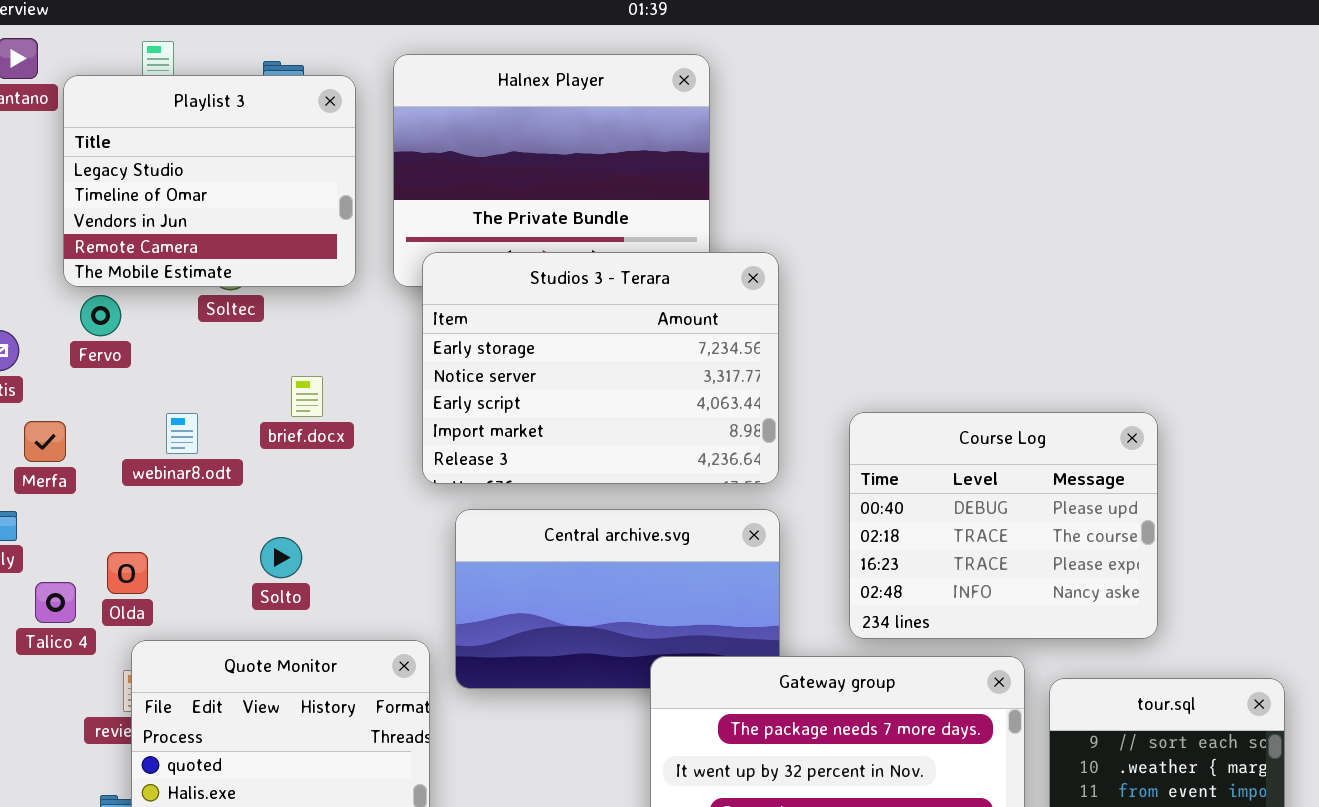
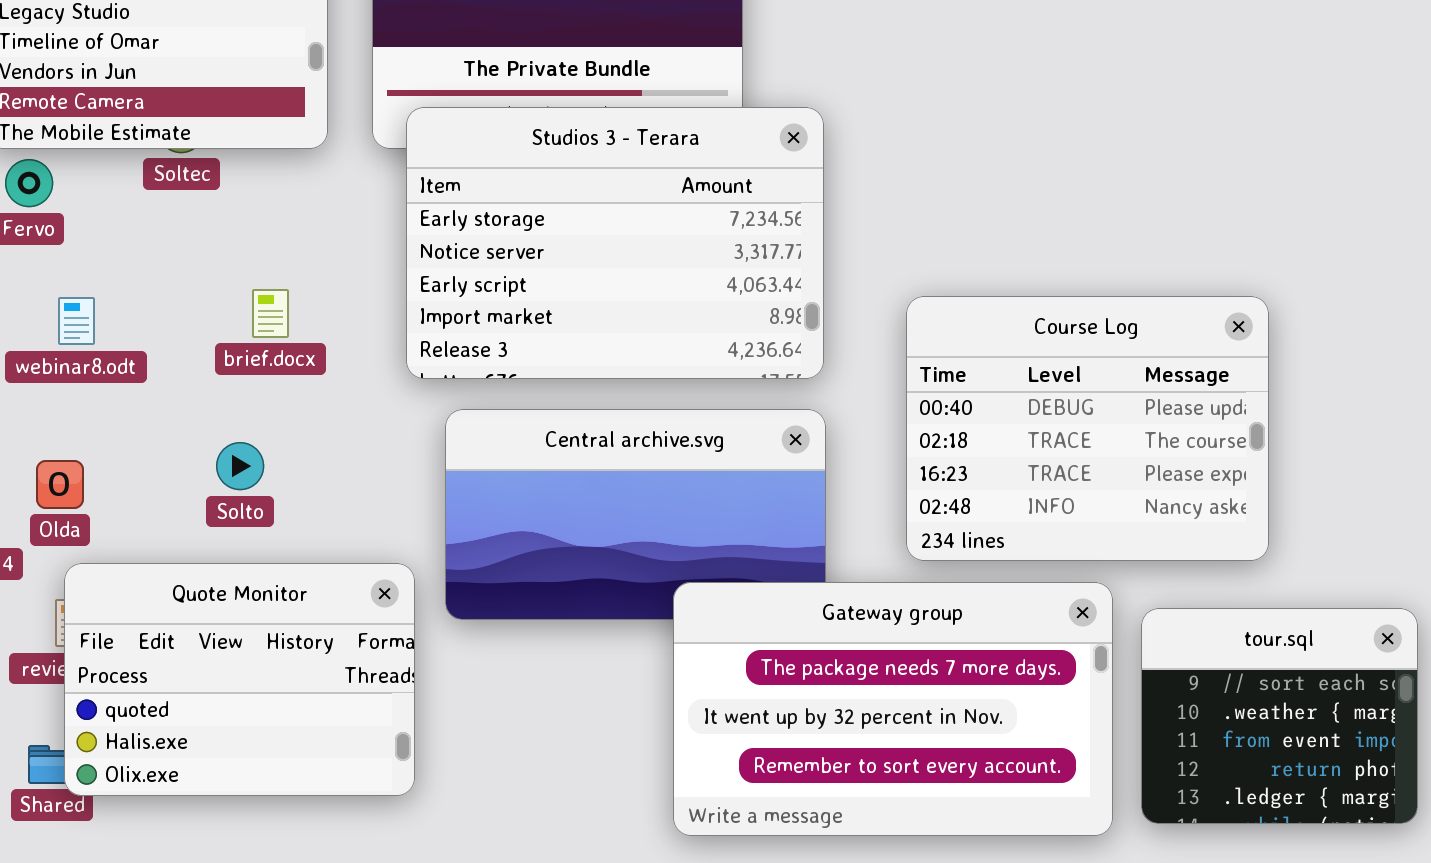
brief.docx: [291,376,323,417] -> [252,289,289,338], moved
webinar8.odt: [166,413,198,454] -> [58,297,95,345], moved

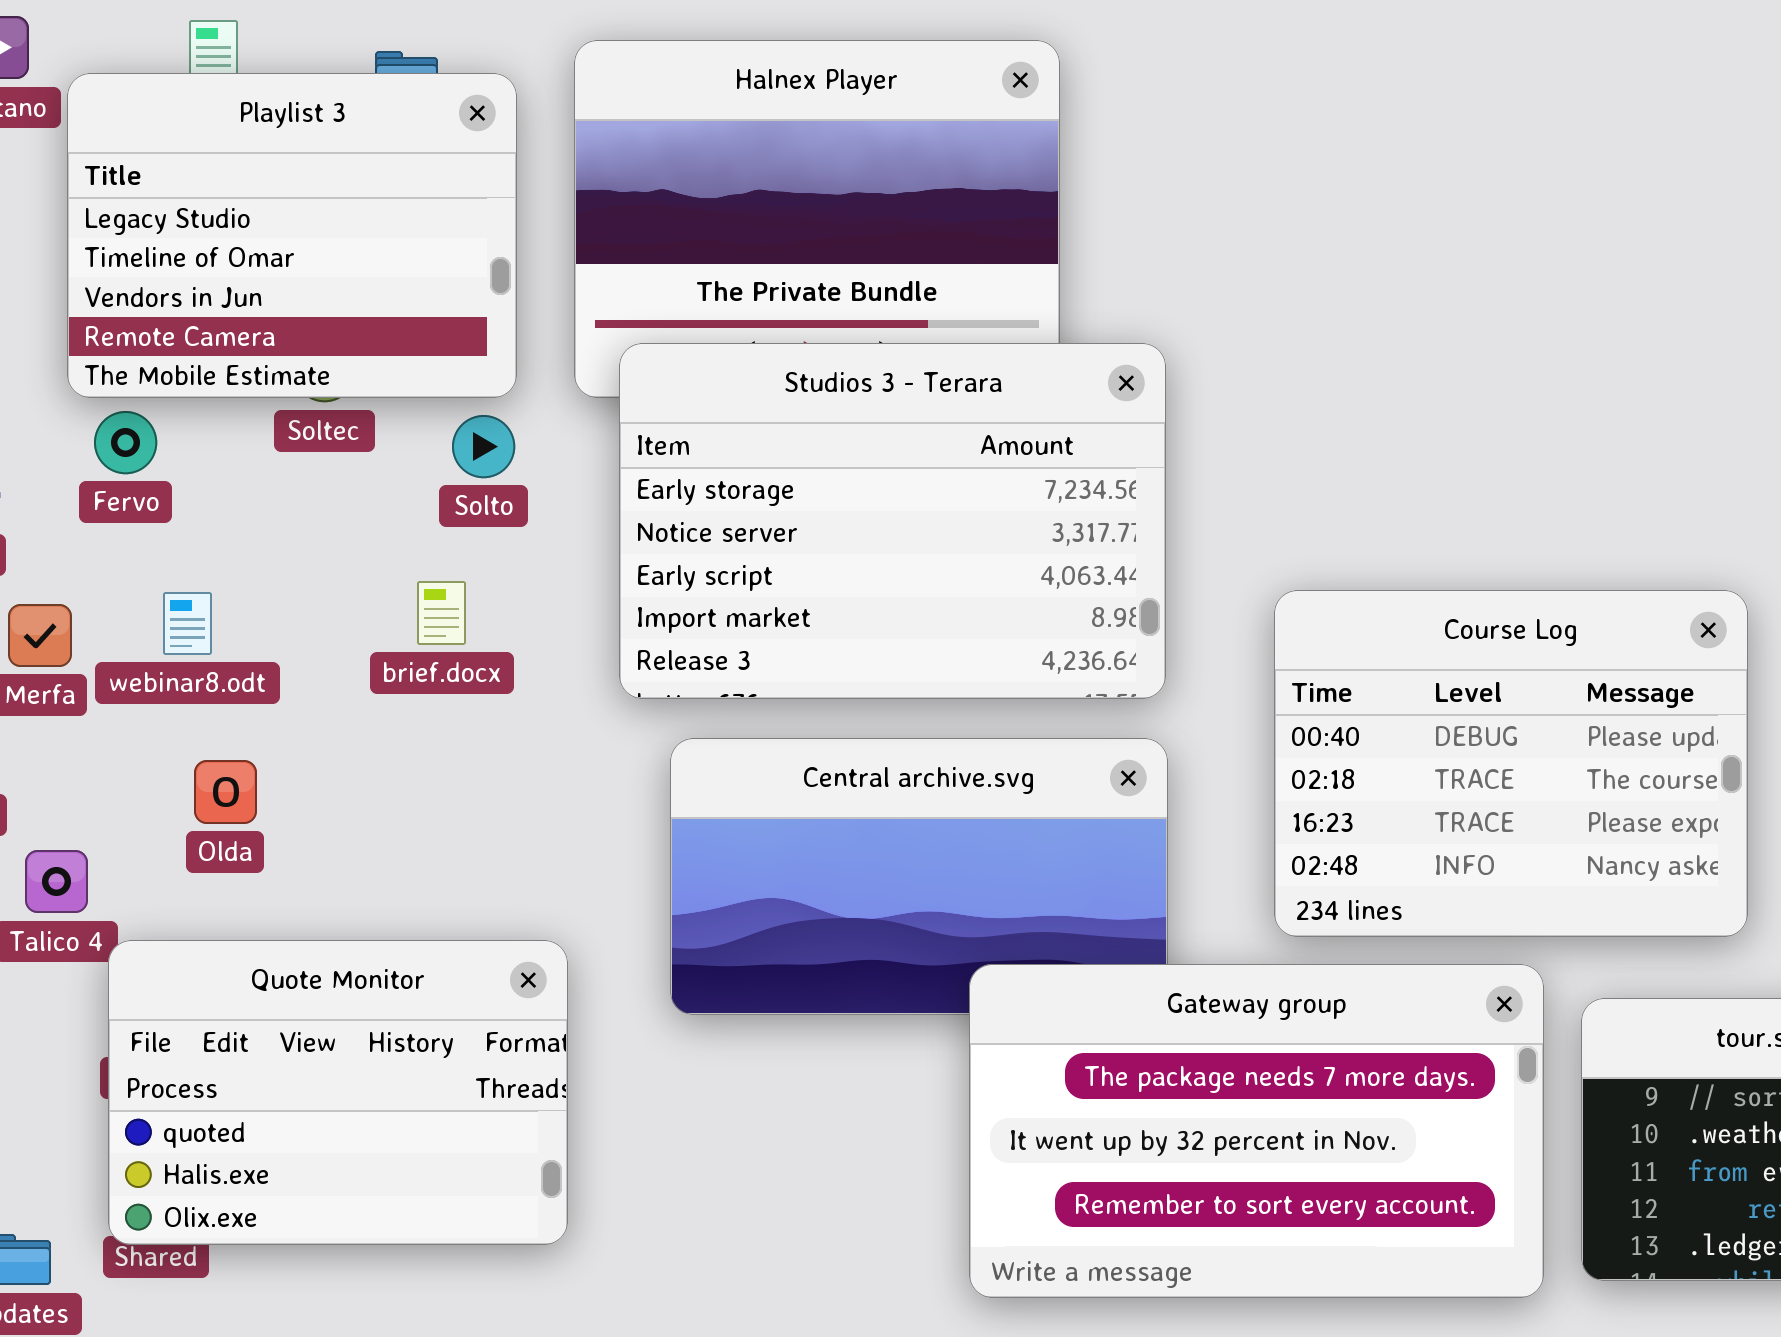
Solto: [216,442,264,490] -> [452,415,515,478], moved
Olda: [36,460,84,509] -> [194,760,257,824], moved
Quote Monitor: [64,563,415,796] -> [108,940,568,1245], moved

